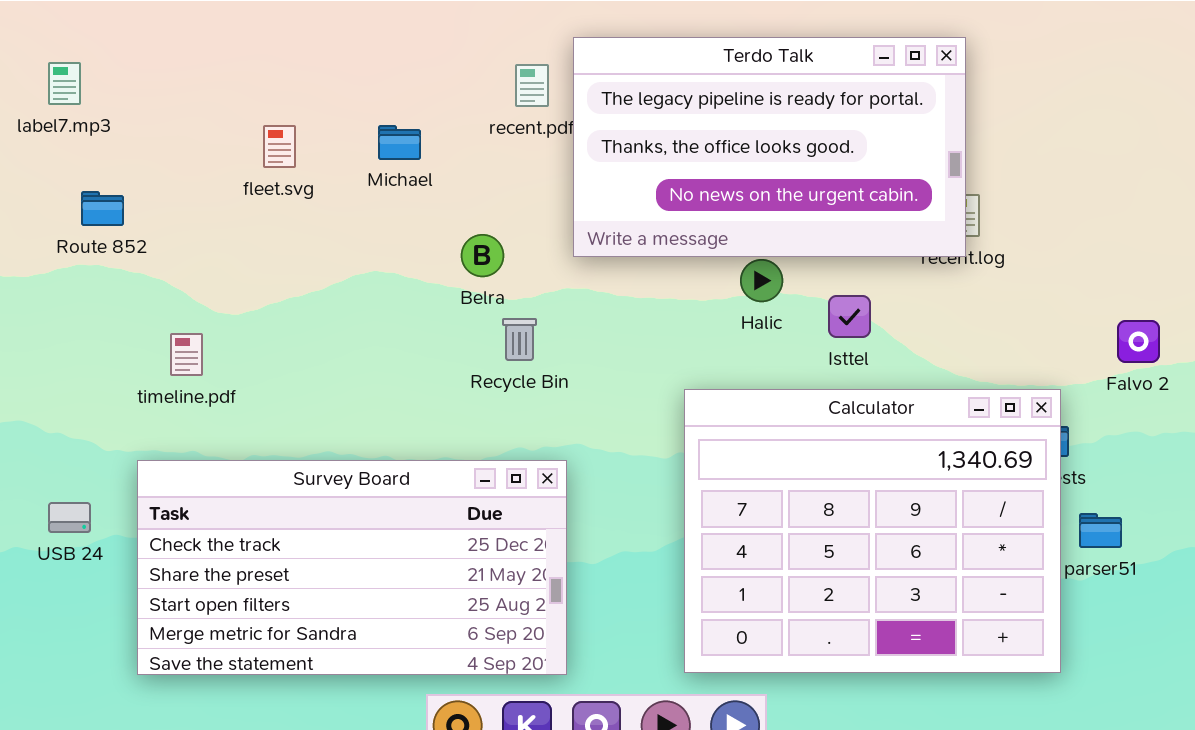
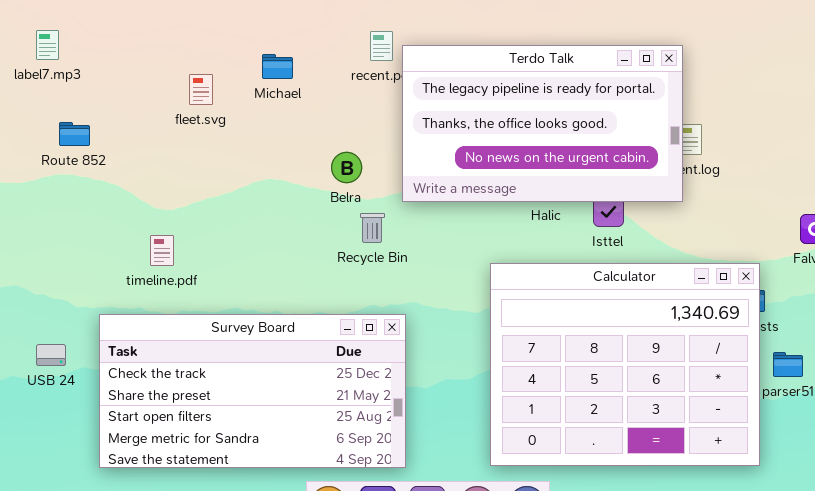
Terdo Talk: [573,37,966,257] -> [402,45,683,202], moved
Michael: [378,125,421,160] -> [262,54,293,79], moved
timeline.pdf: [170,333,203,376] -> [150,235,174,266], moved

